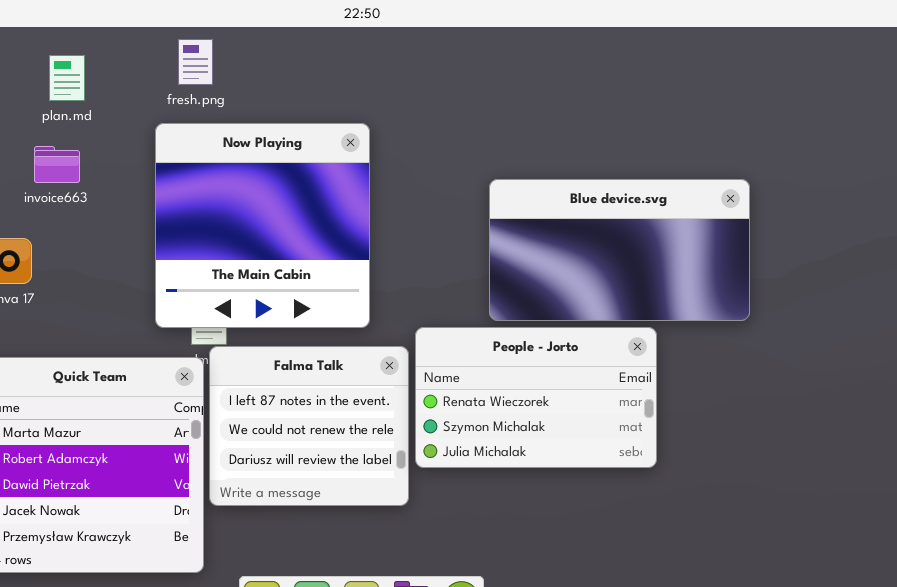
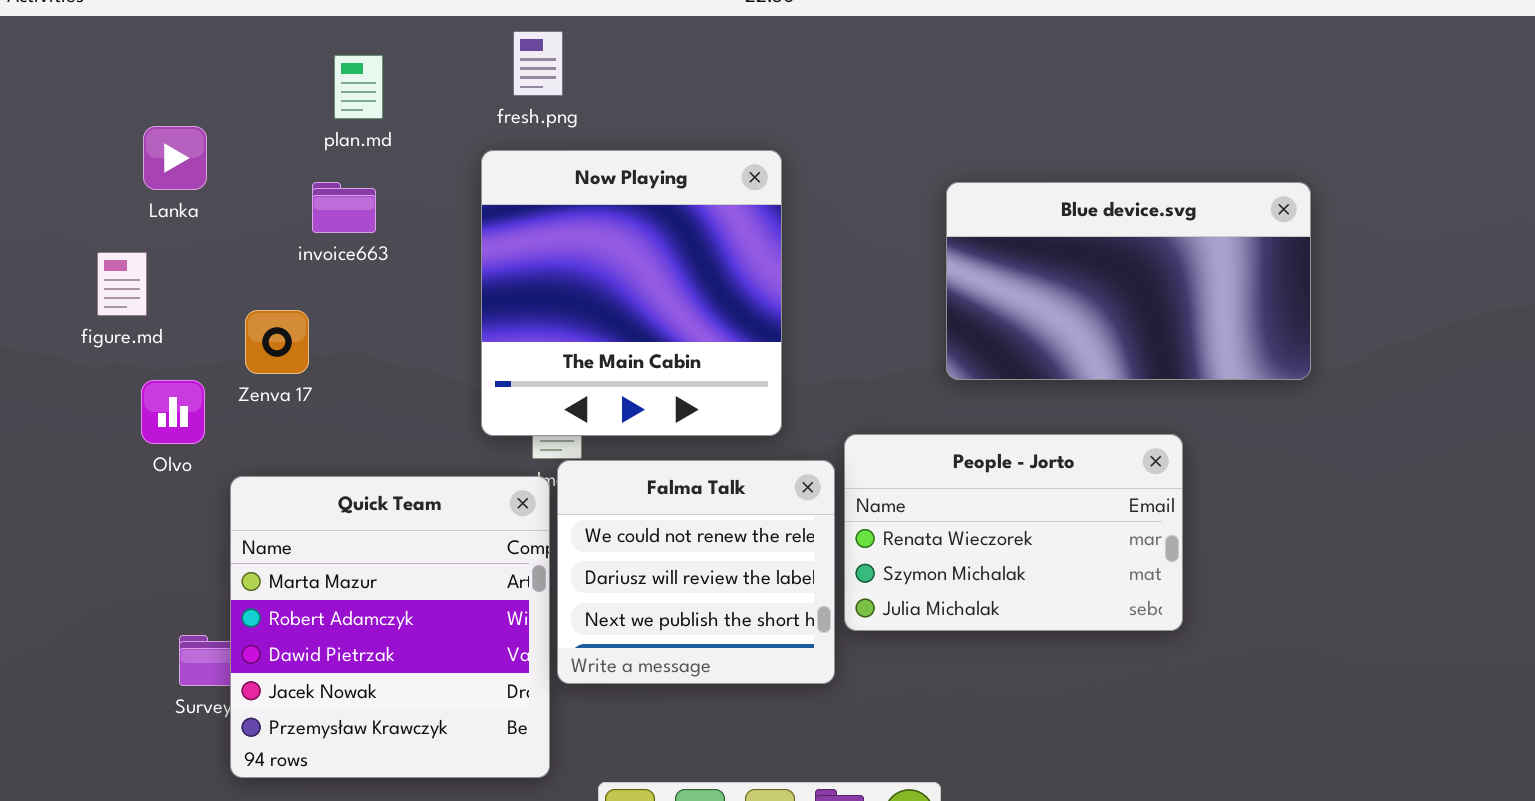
Blue device.svg: [489,179,750,321] -> [946,182,1311,380], moved
Falma Talk: [209,346,409,506] -> [557,460,835,684], scrolled down 1 row

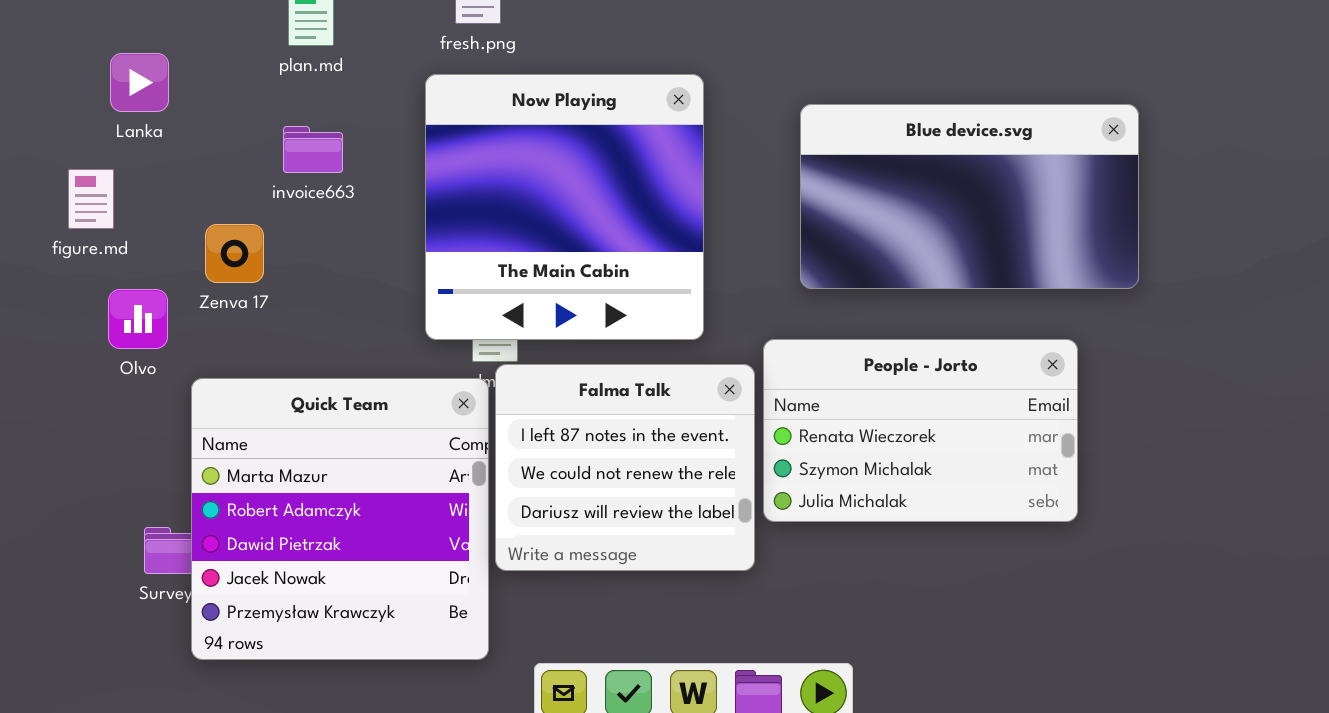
invoice663: [312,182,376,233] -> [283,126,343,173], moved
Blue device.svg: [946,182,1311,380] -> [800,104,1139,289], moved
Falma Talk: [557,460,835,684] -> [495,364,755,571], scrolled up 1 row

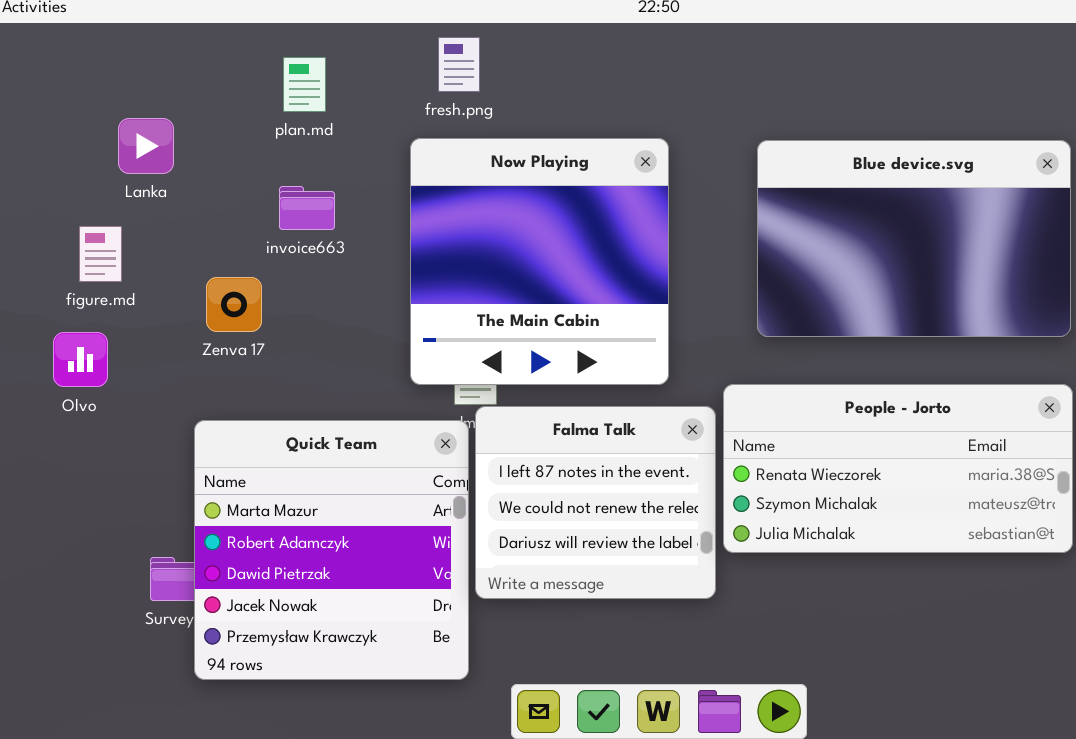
Blue device.svg: [800,104,1139,289] -> [757,140,1071,337], resized
Olvo: [108,289,168,349] -> [53,332,108,387], moved
People - Jorto: [763,339,1078,522] -> [723,384,1073,553], resized

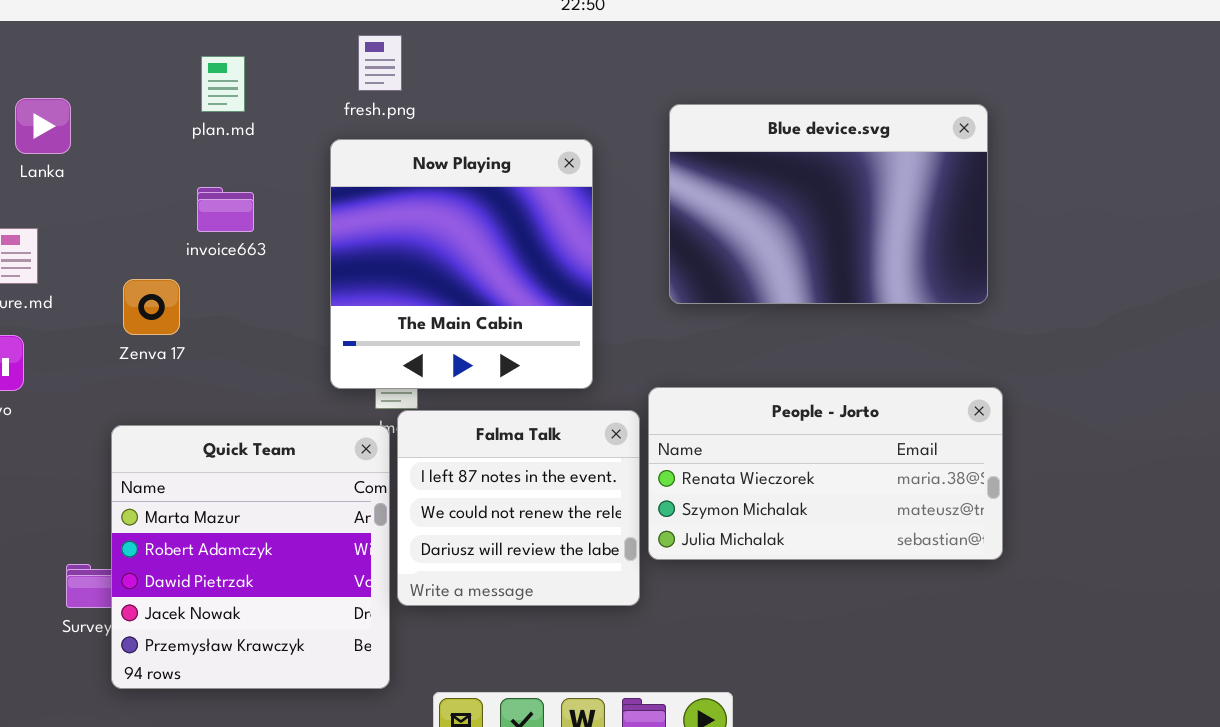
Lanka: [118,118,174,174] -> [15,98,71,154], moved
Blue device.svg: [757,140,1071,337] -> [669,104,988,304], moved

